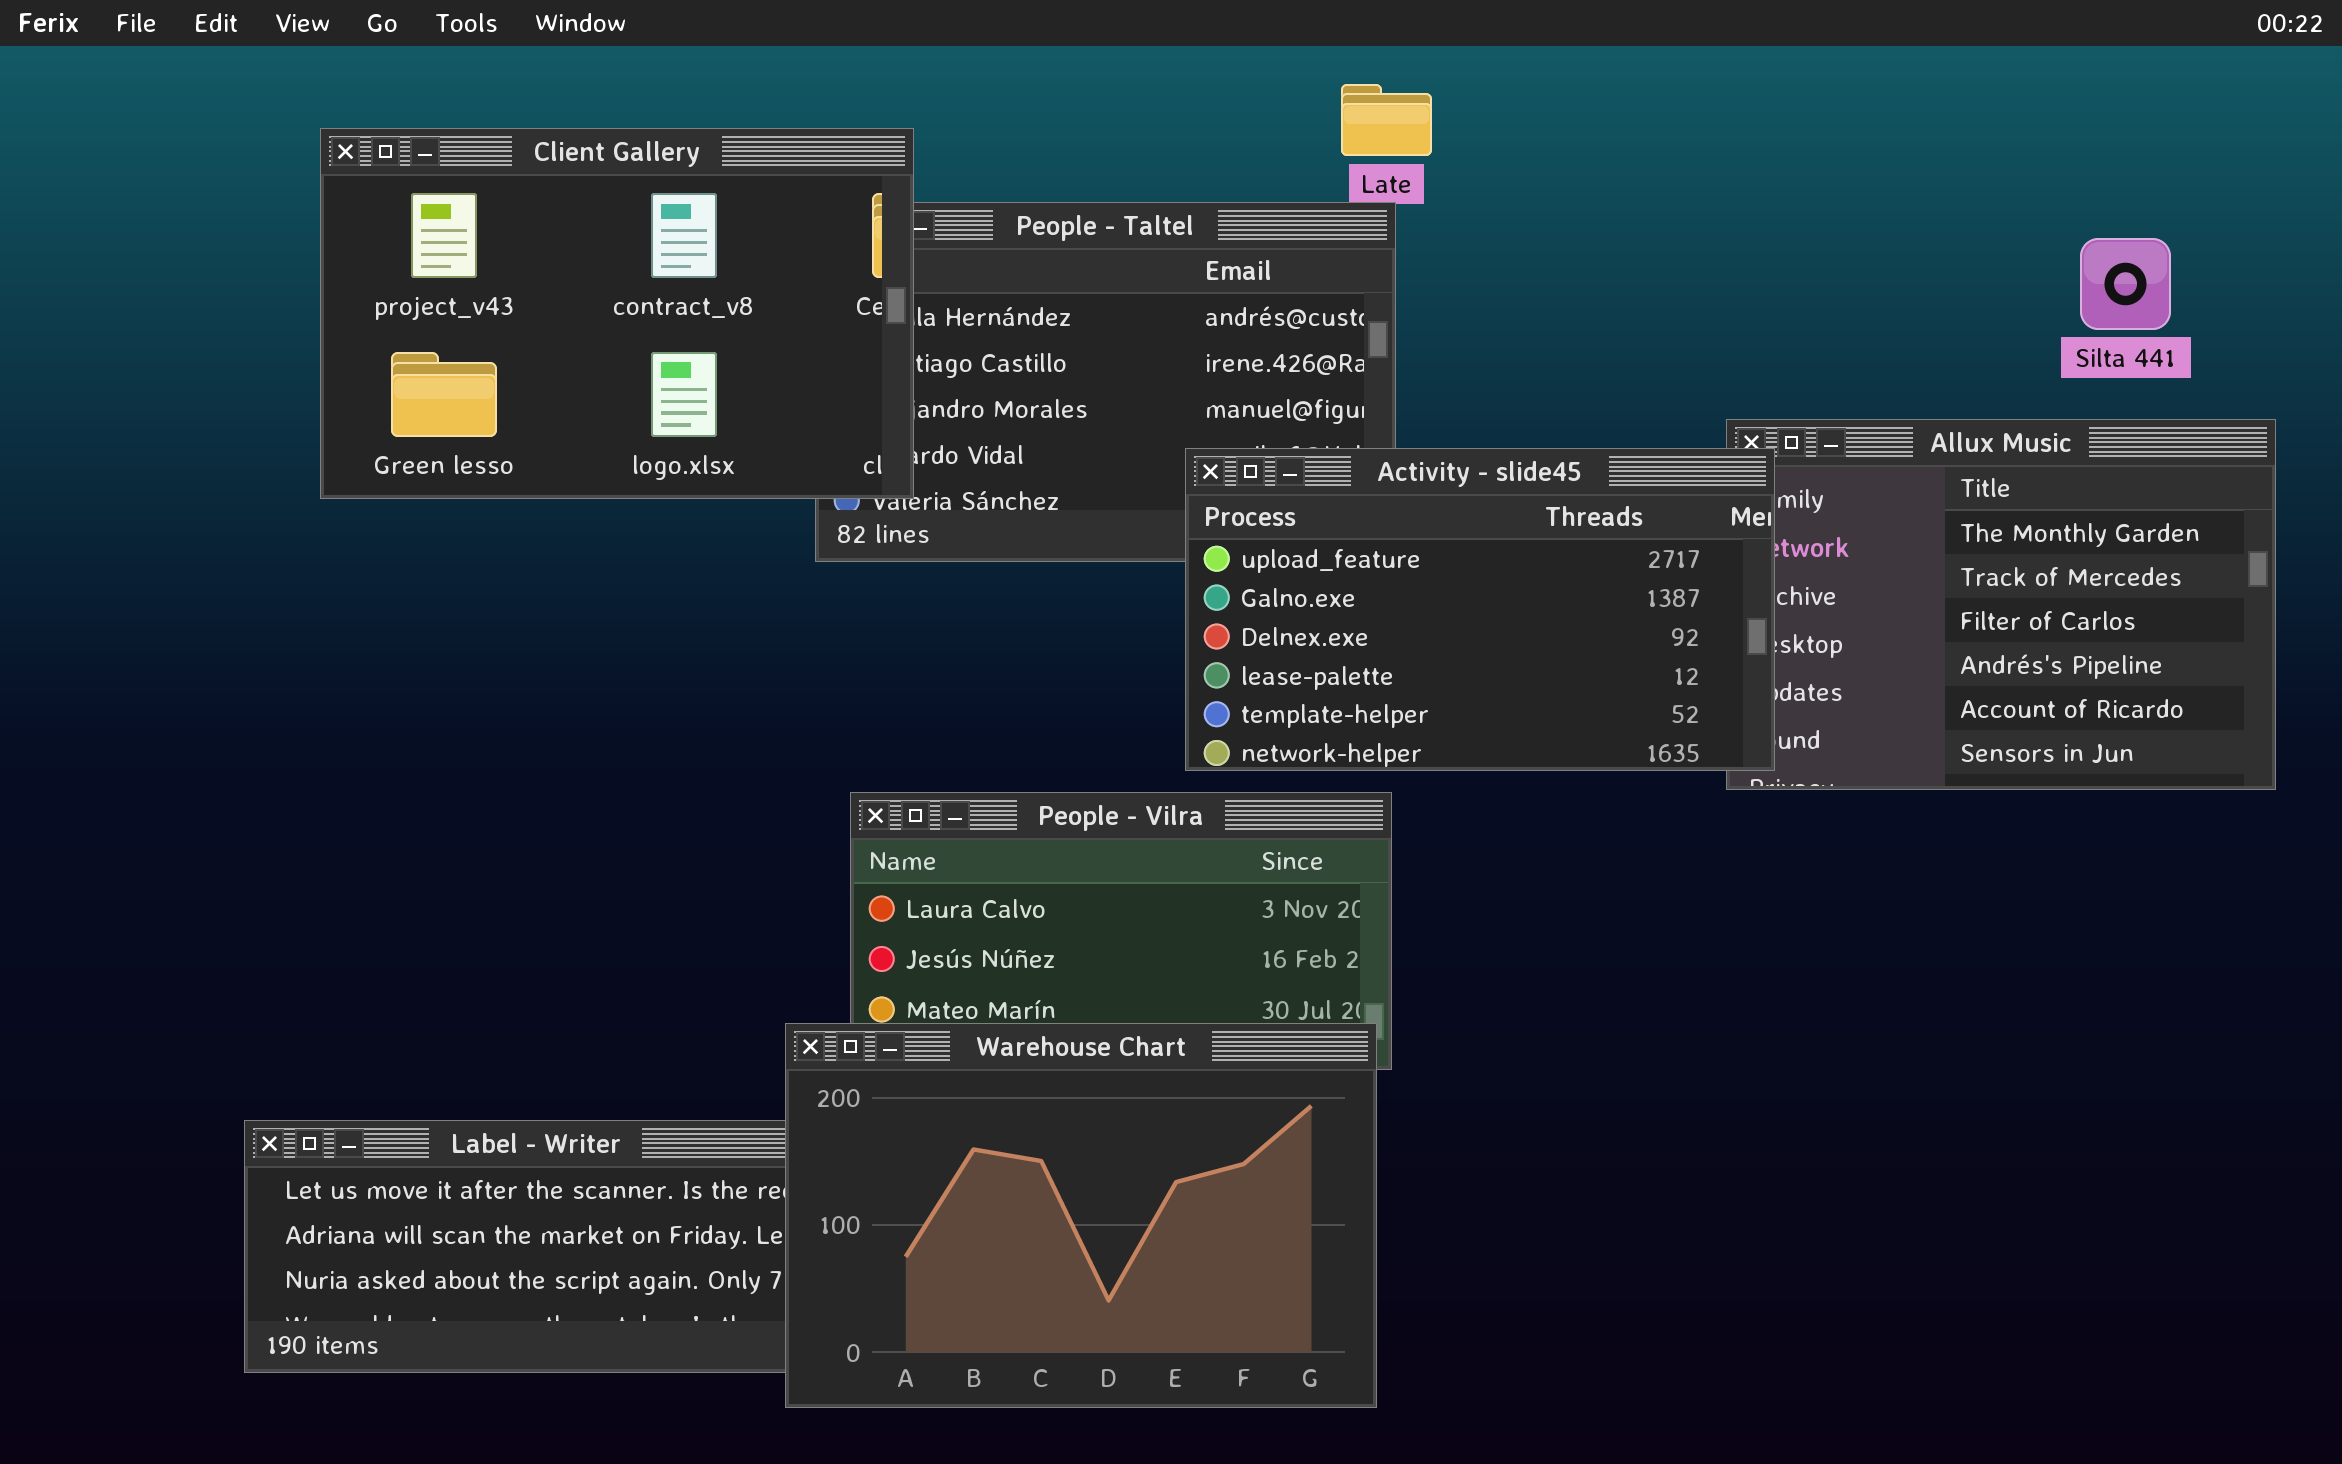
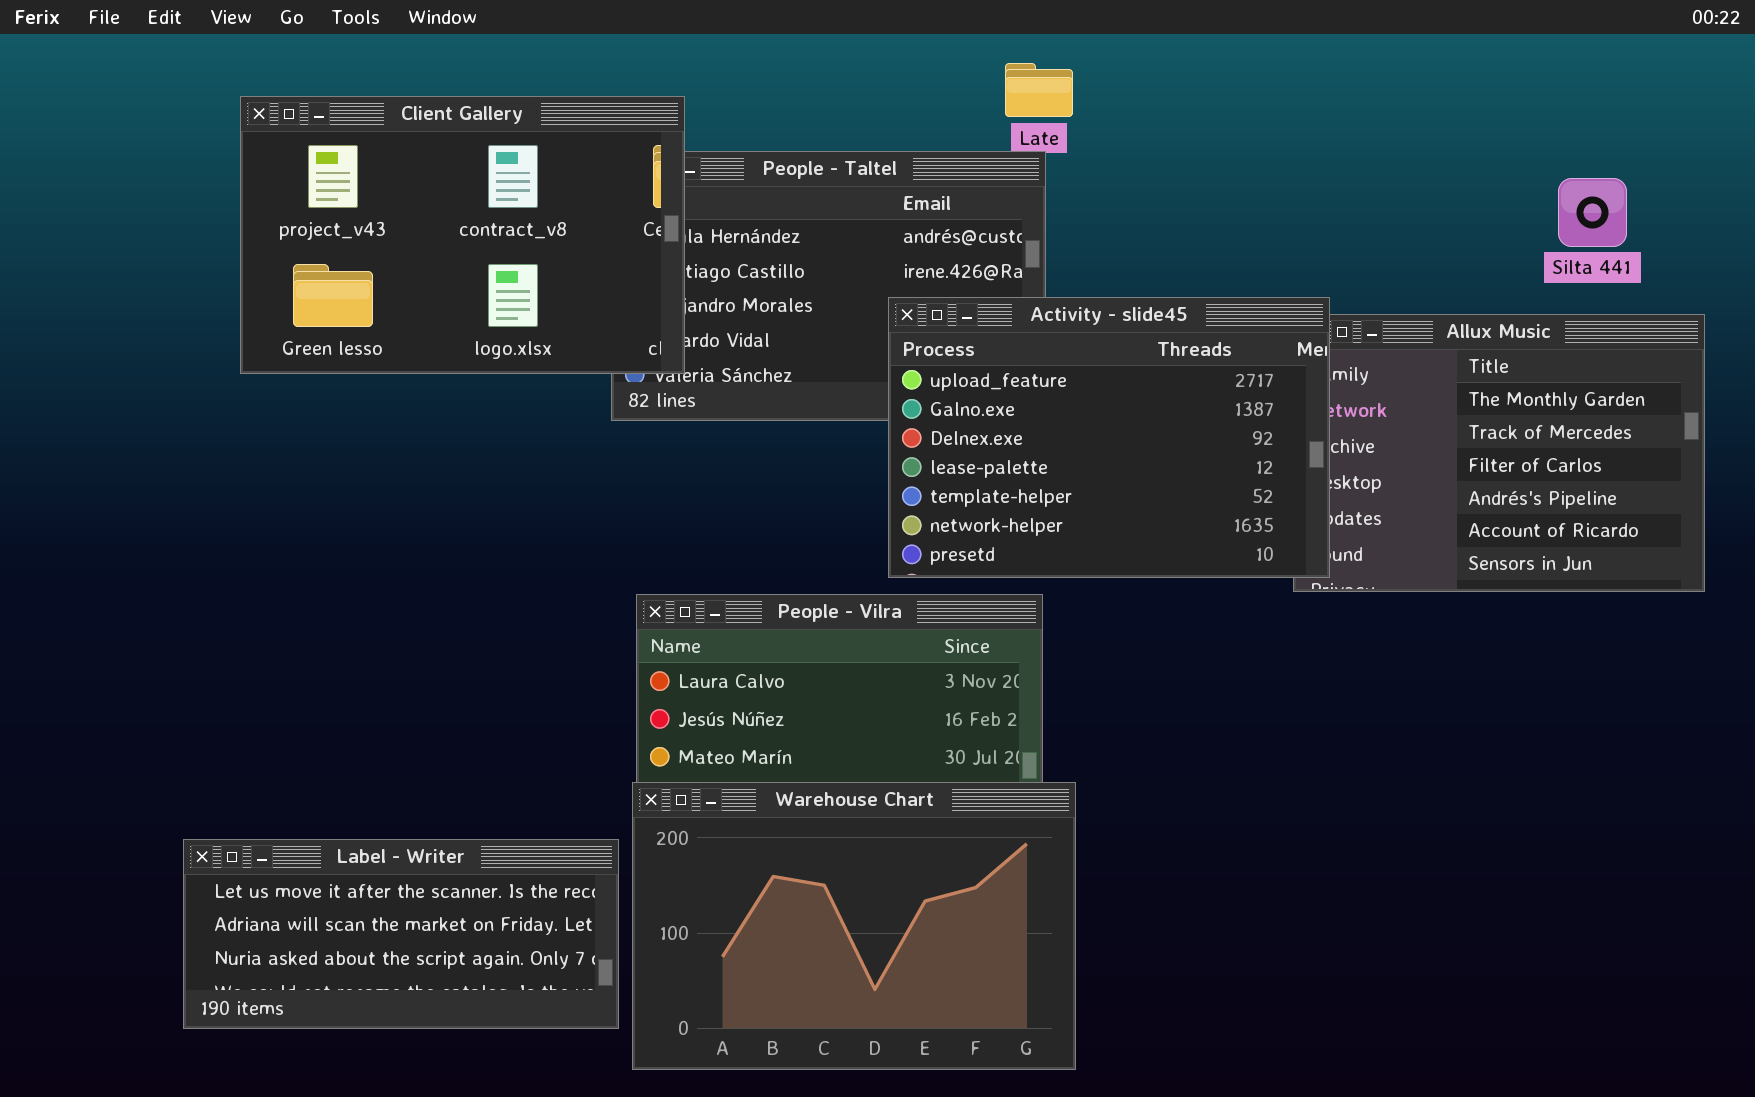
Activity - slide45: [1185,448,1775,771] -> [888,297,1330,578], resized
Warehouse Chart: [785,1023,1377,1408] -> [632,782,1076,1070], moved

